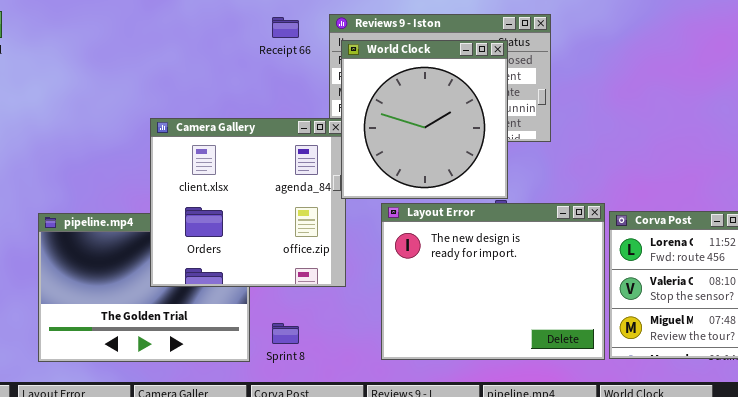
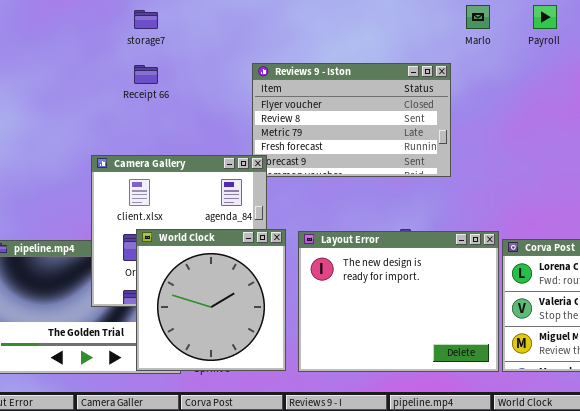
Receipt 66: [272,17,299,38] -> [134,65,158,84], moved
World Clock: [341,40,508,199] -> [136,229,286,371], moved

